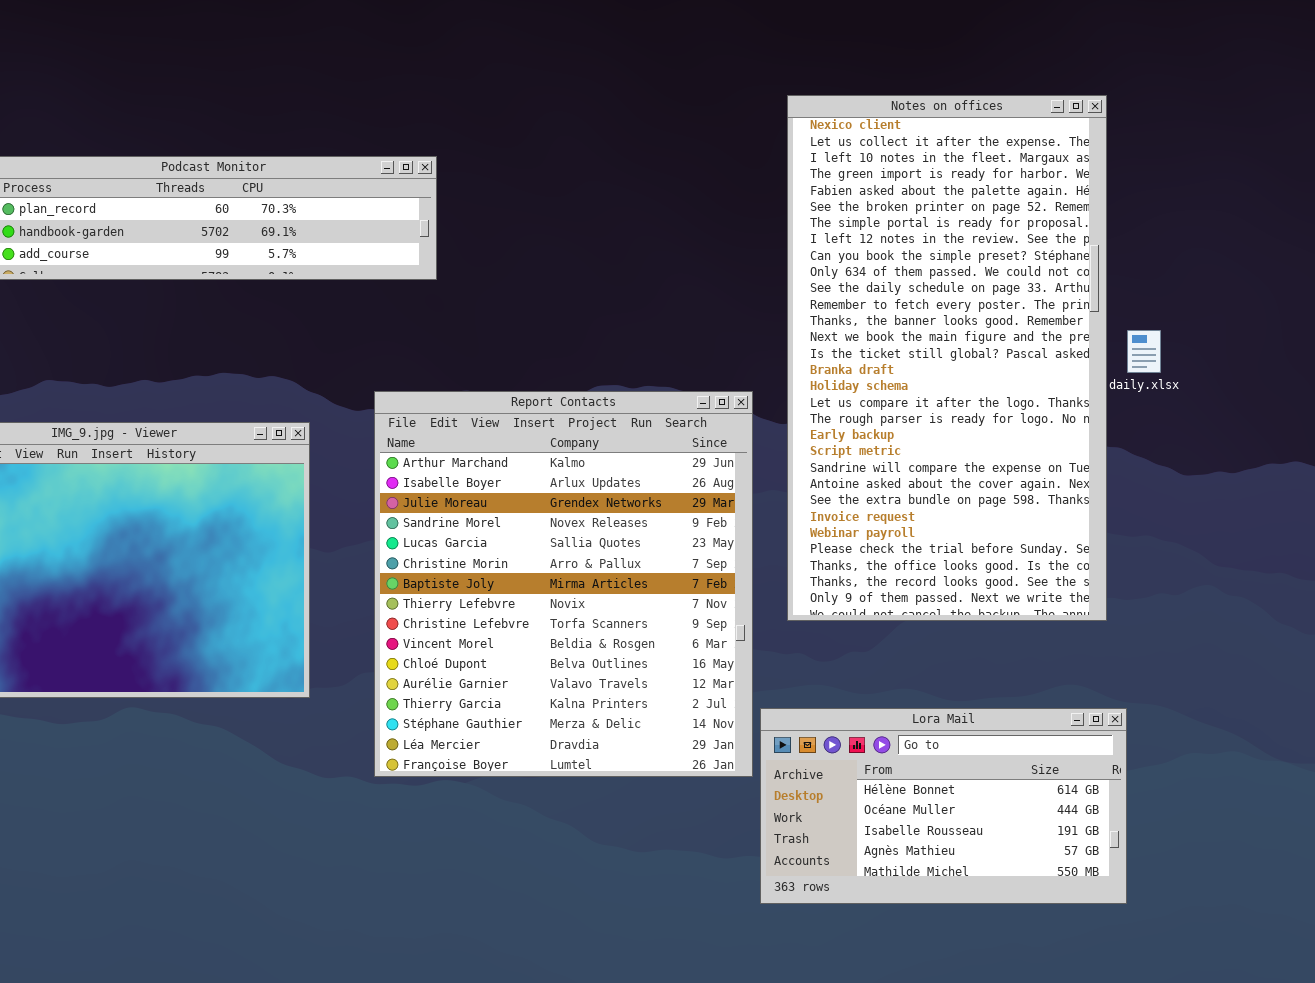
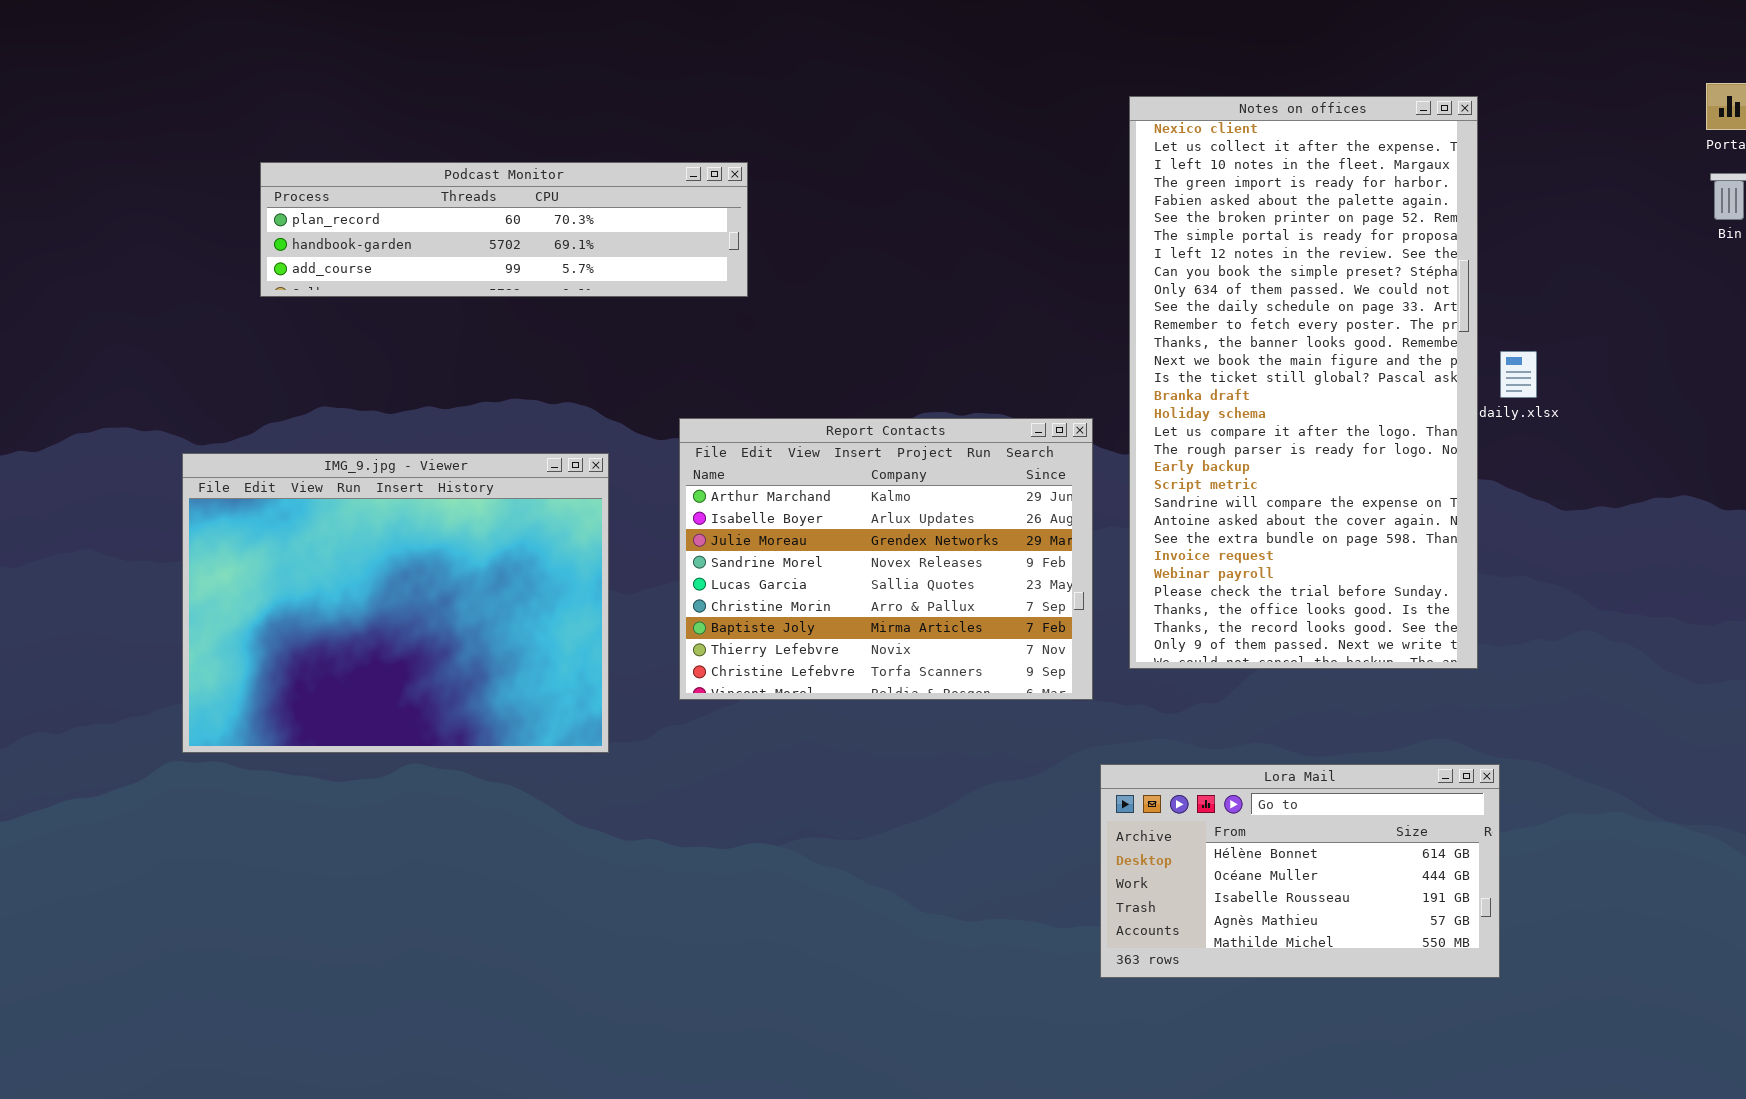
Report Contacts: [374,391,753,777] -> [679,418,1093,700], resized

